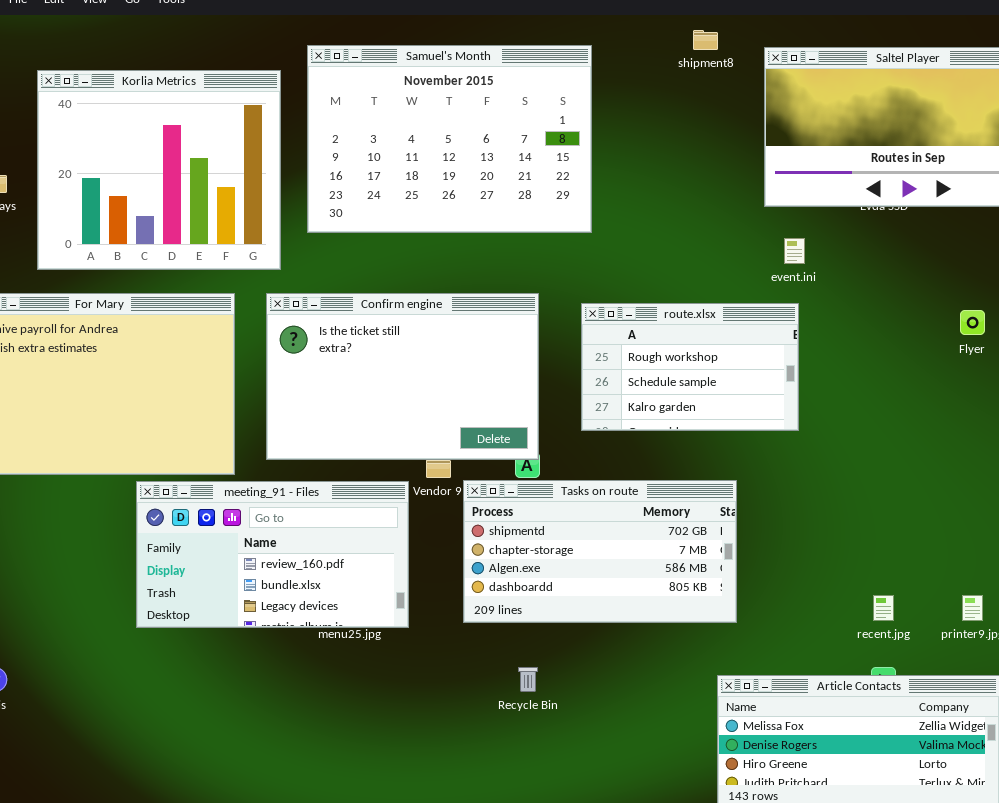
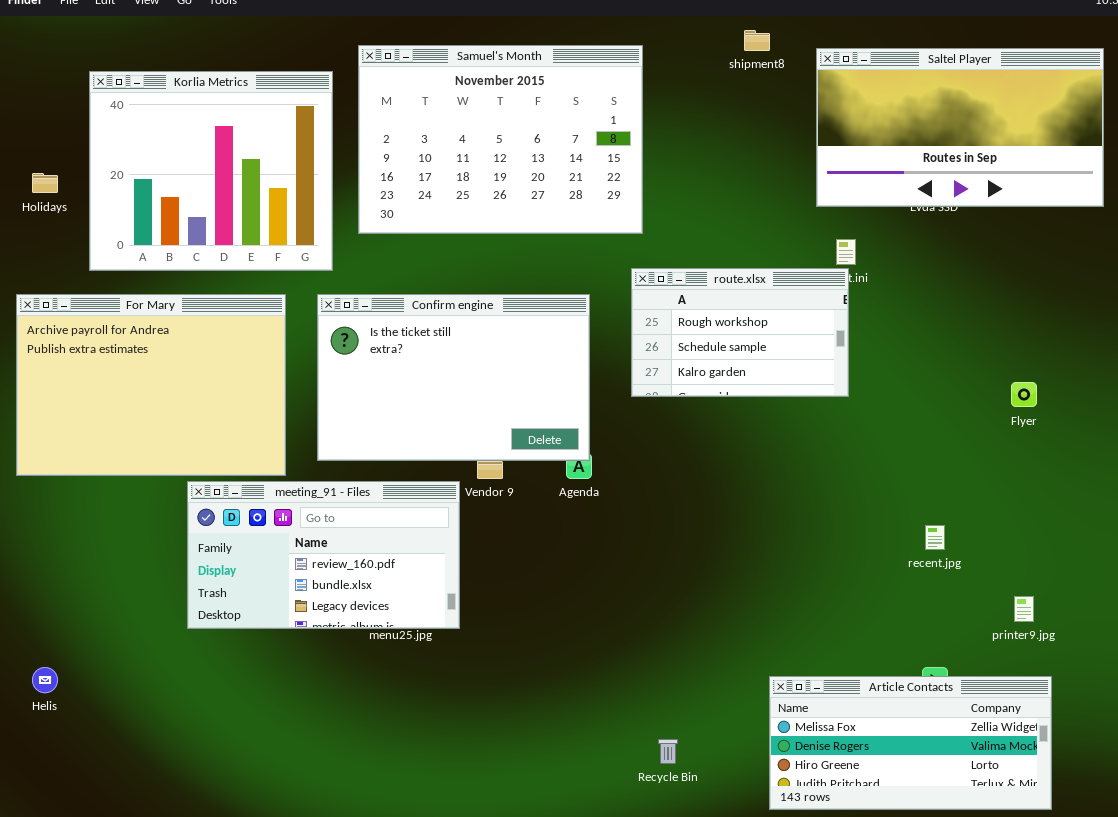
route.xlsx: [581,303,799,431] -> [631,268,849,397], moved
Flyer: [960,310,985,335] -> [1011,382,1037,407], moved
Tasks on route: [463,480,737,623] -> none, closed
recent.jpg: [873,595,894,621] -> [925,525,945,550], moved
Recycle Bin: [518,667,538,692] -> [658,739,678,764], moved

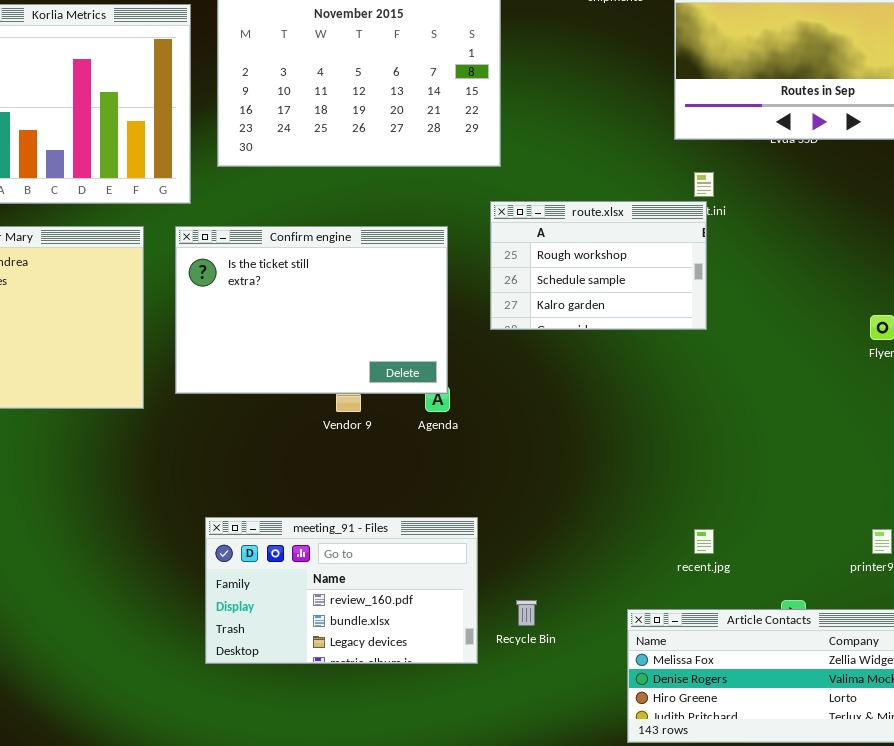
meeting_91 - Files: [187,481,460,629] -> [205,517,478,664], moved
recent.jpg: [925,525,945,550] -> [694,529,714,554], moved
Recycle Bin: [658,739,678,764] -> [516,600,537,626], moved

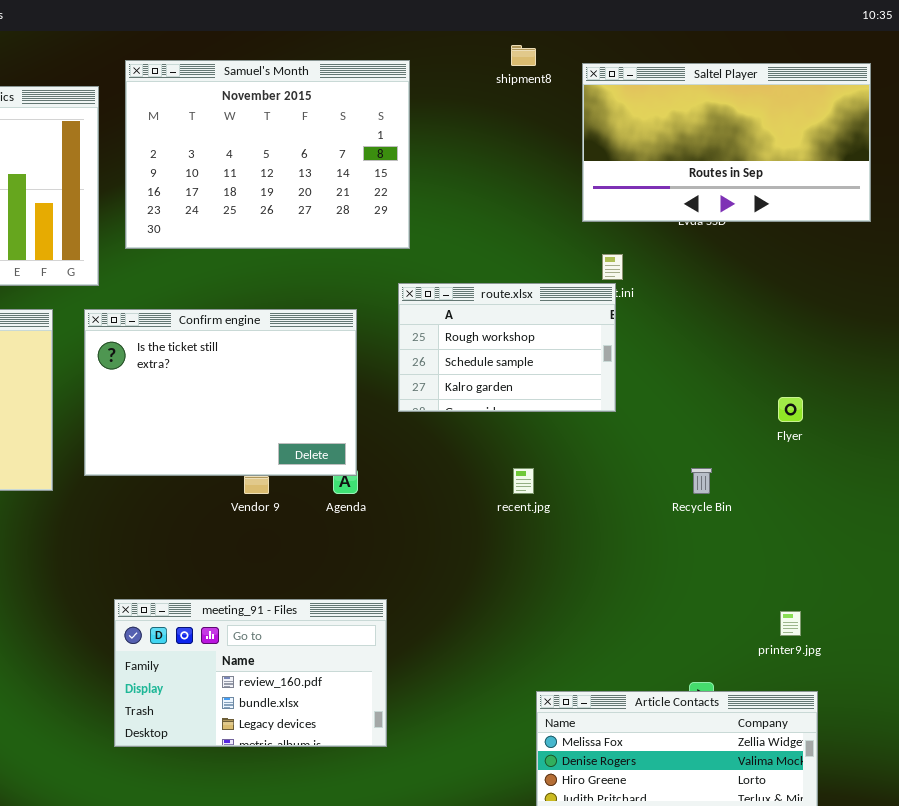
recent.jpg: [694,529,714,554] -> [513,468,534,494], moved
Recycle Bin: [516,600,537,626] -> [691,468,712,494], moved

